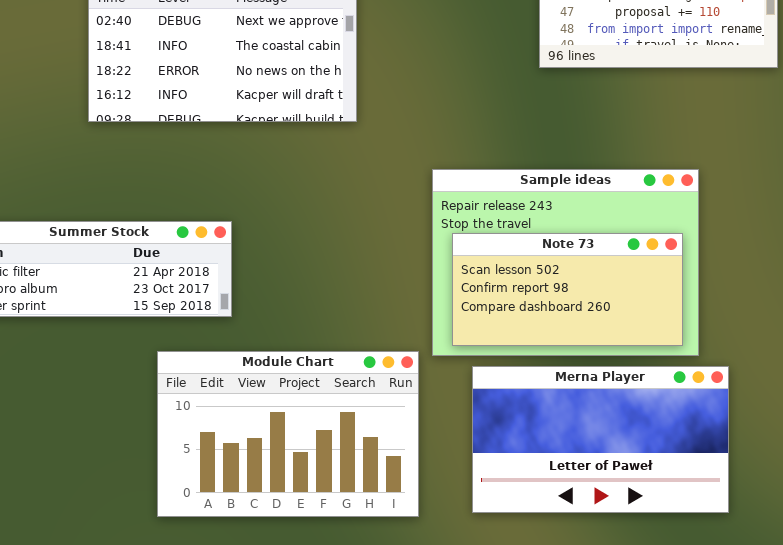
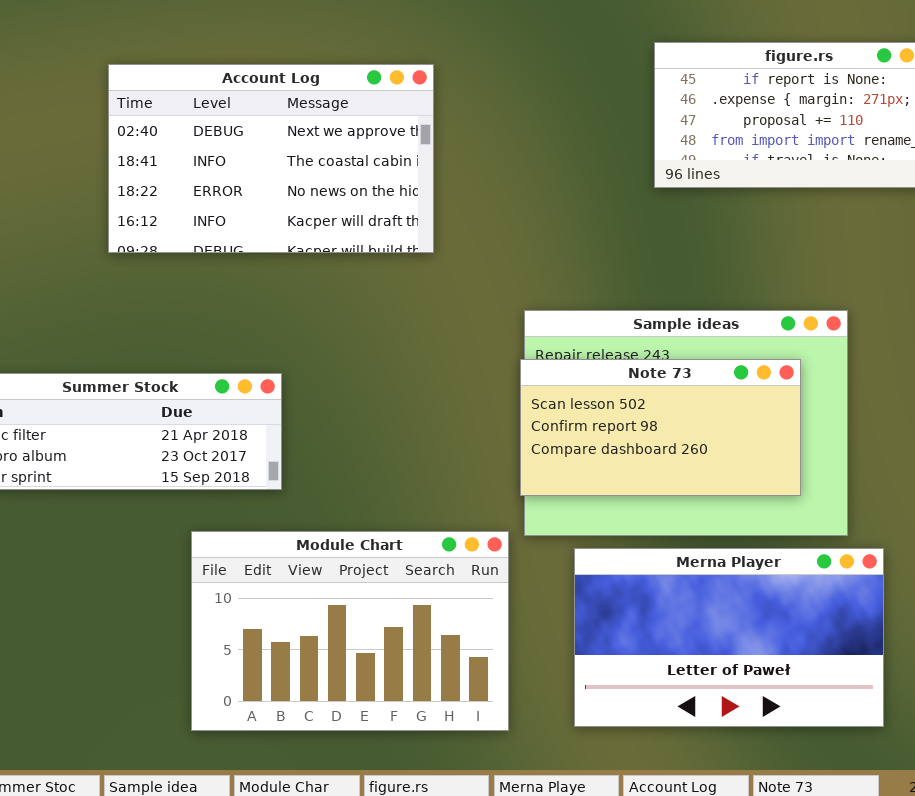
Note 73: [452,233,683,346] -> [520,359,801,496], moved

